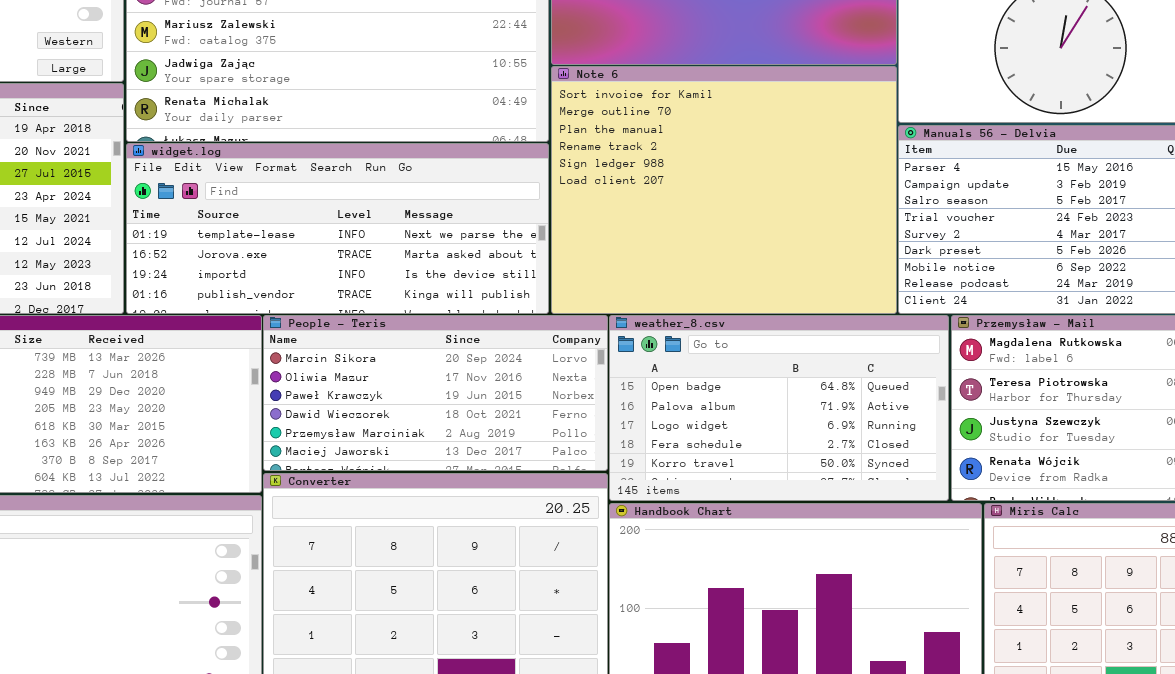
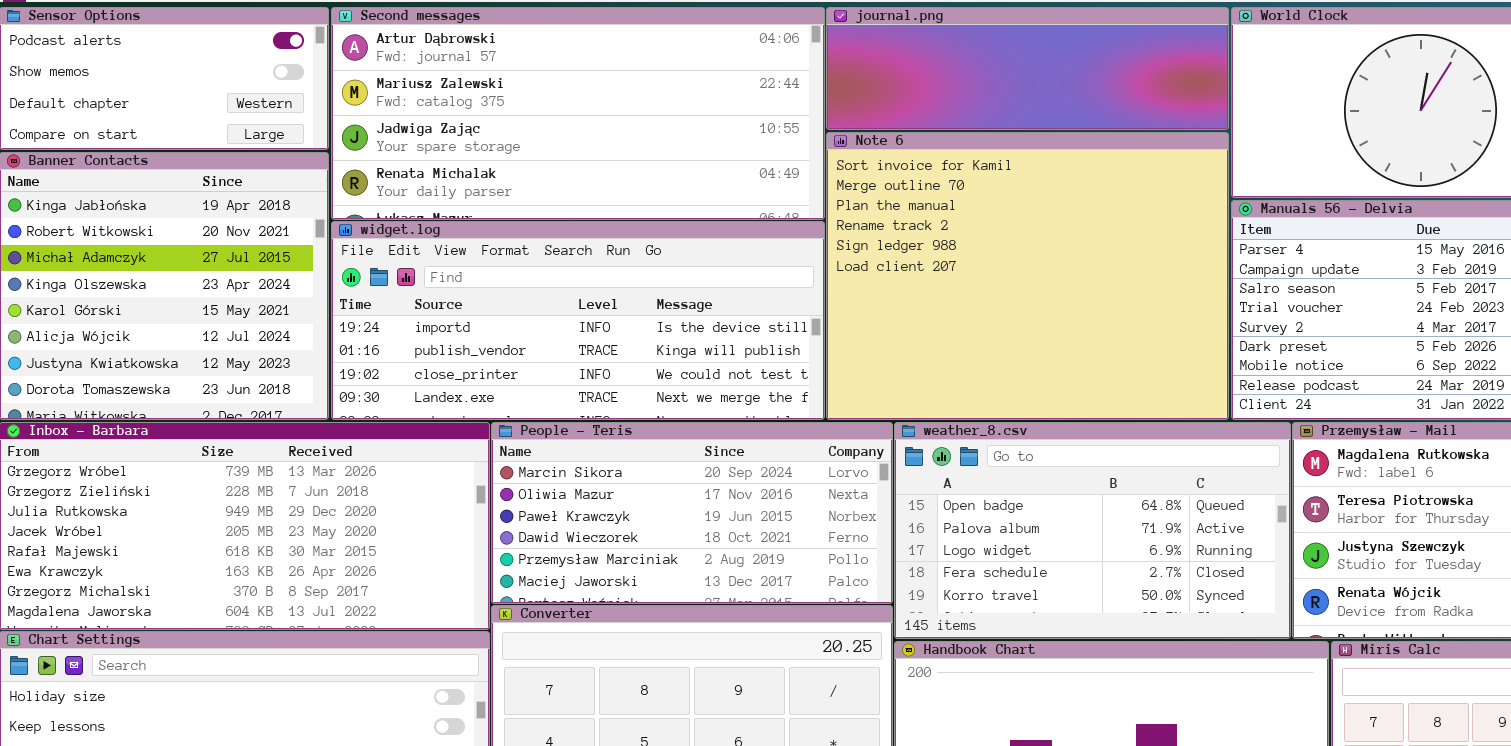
widget.log: [126,143,549,314] -> [331,221,825,420], scrolled down 2 rows

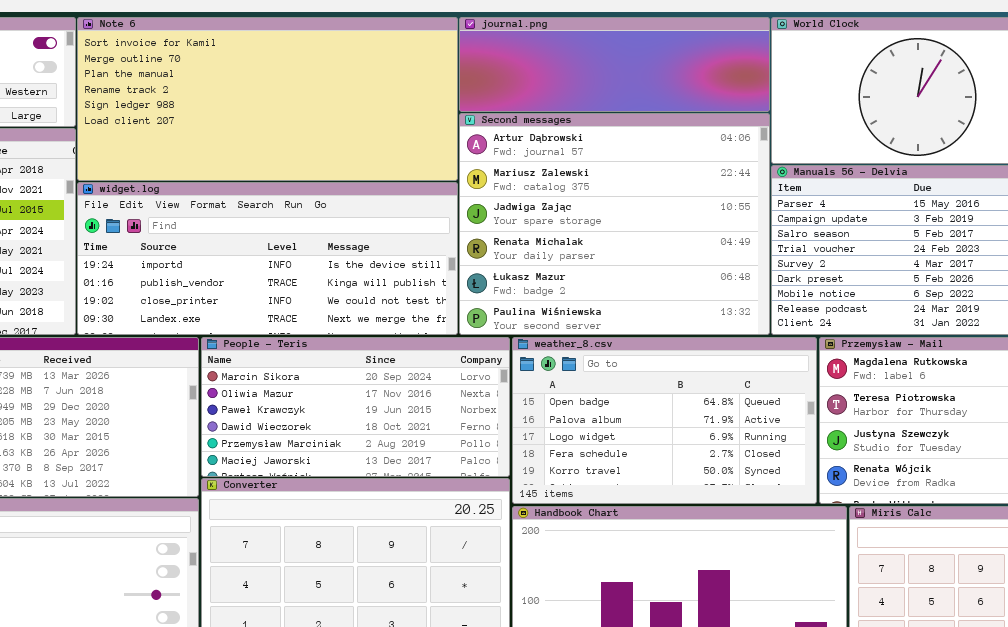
Second messages: [331,7,825,220] -> [459,113,770,335], moved, resized
Note 6: [826,132,1229,420] -> [77,17,458,181], moved, resized

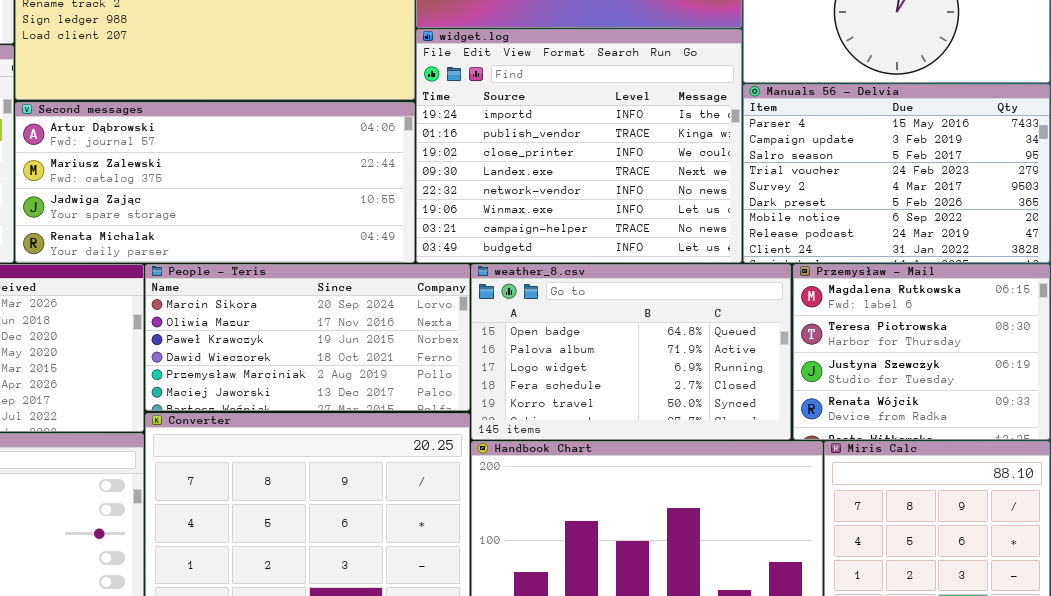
Second messages: [459,113,770,335] -> [15,102,415,263], moved, resized
widget.log: [77,182,458,335] -> [416,29,742,263], moved, resized

